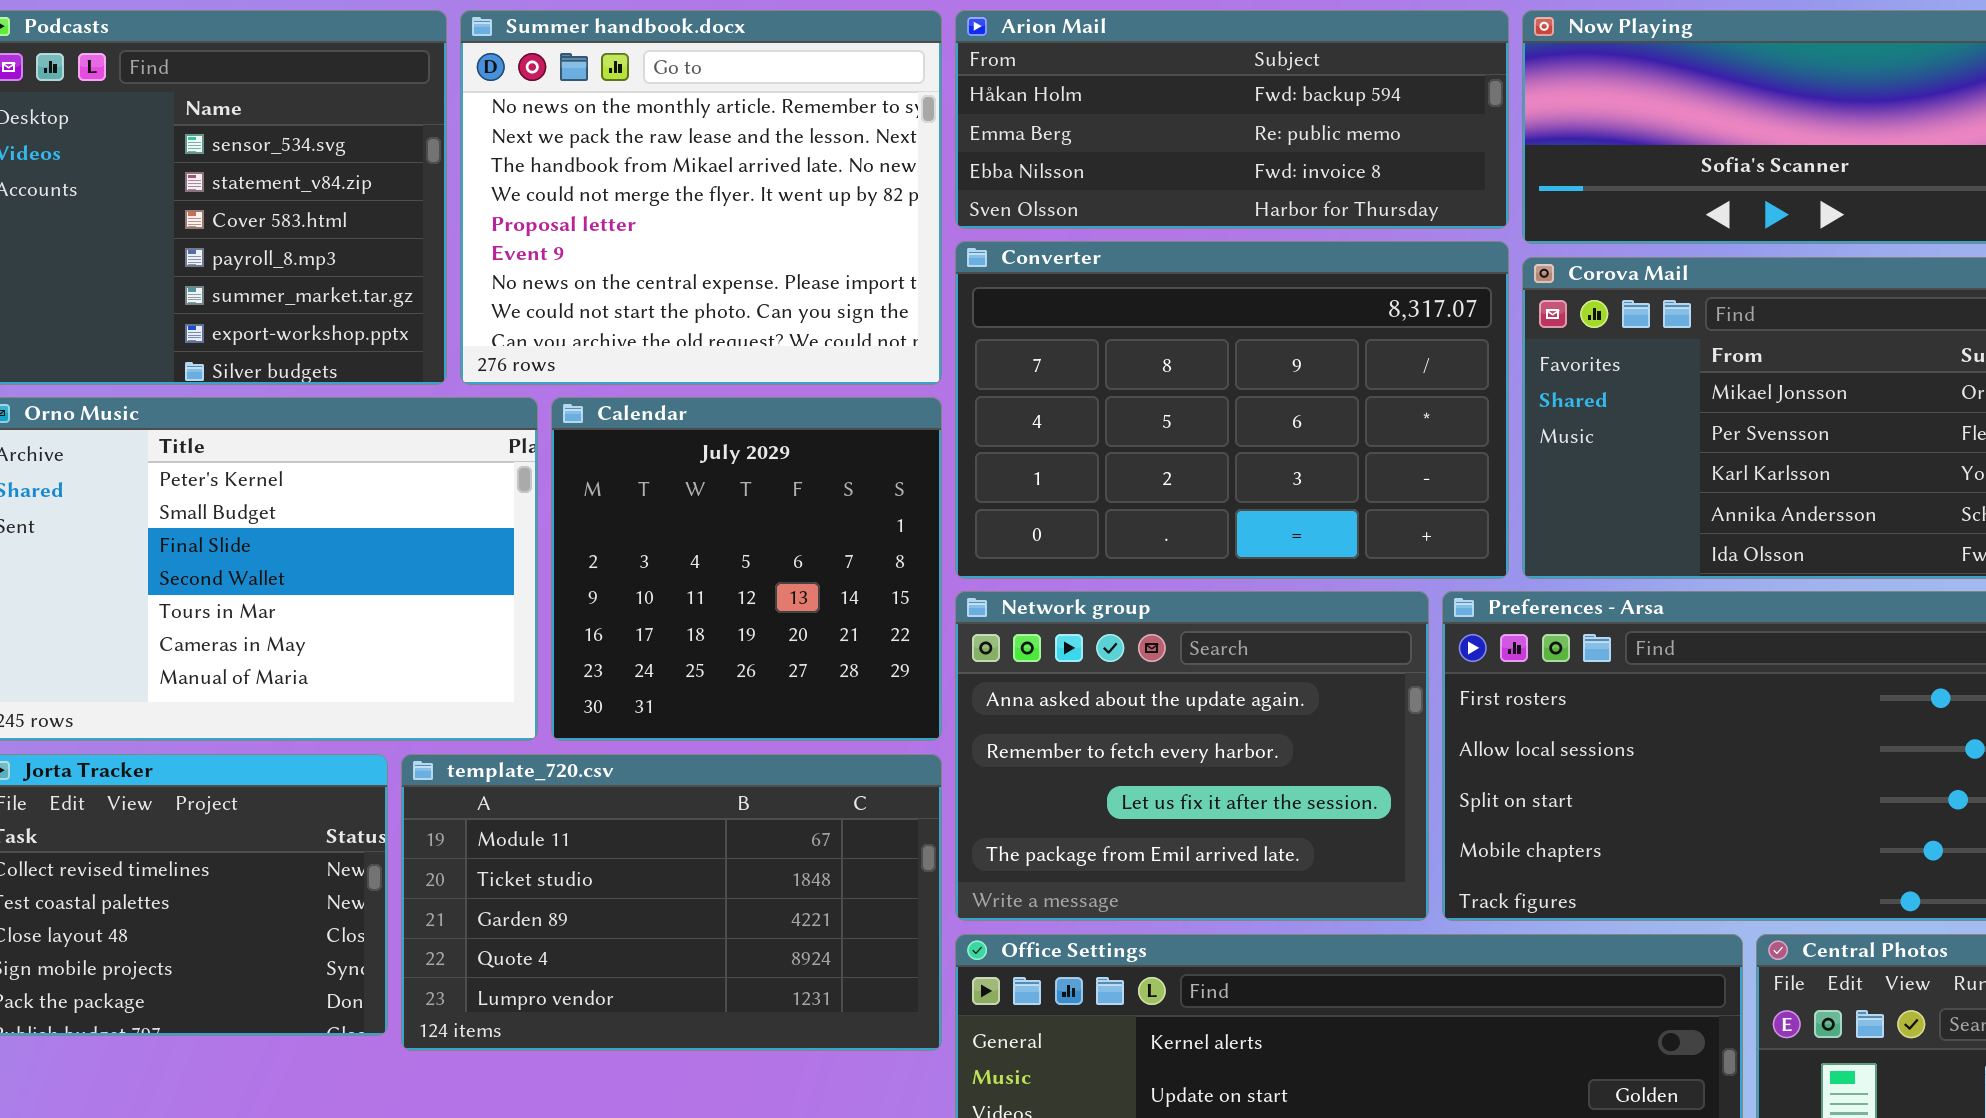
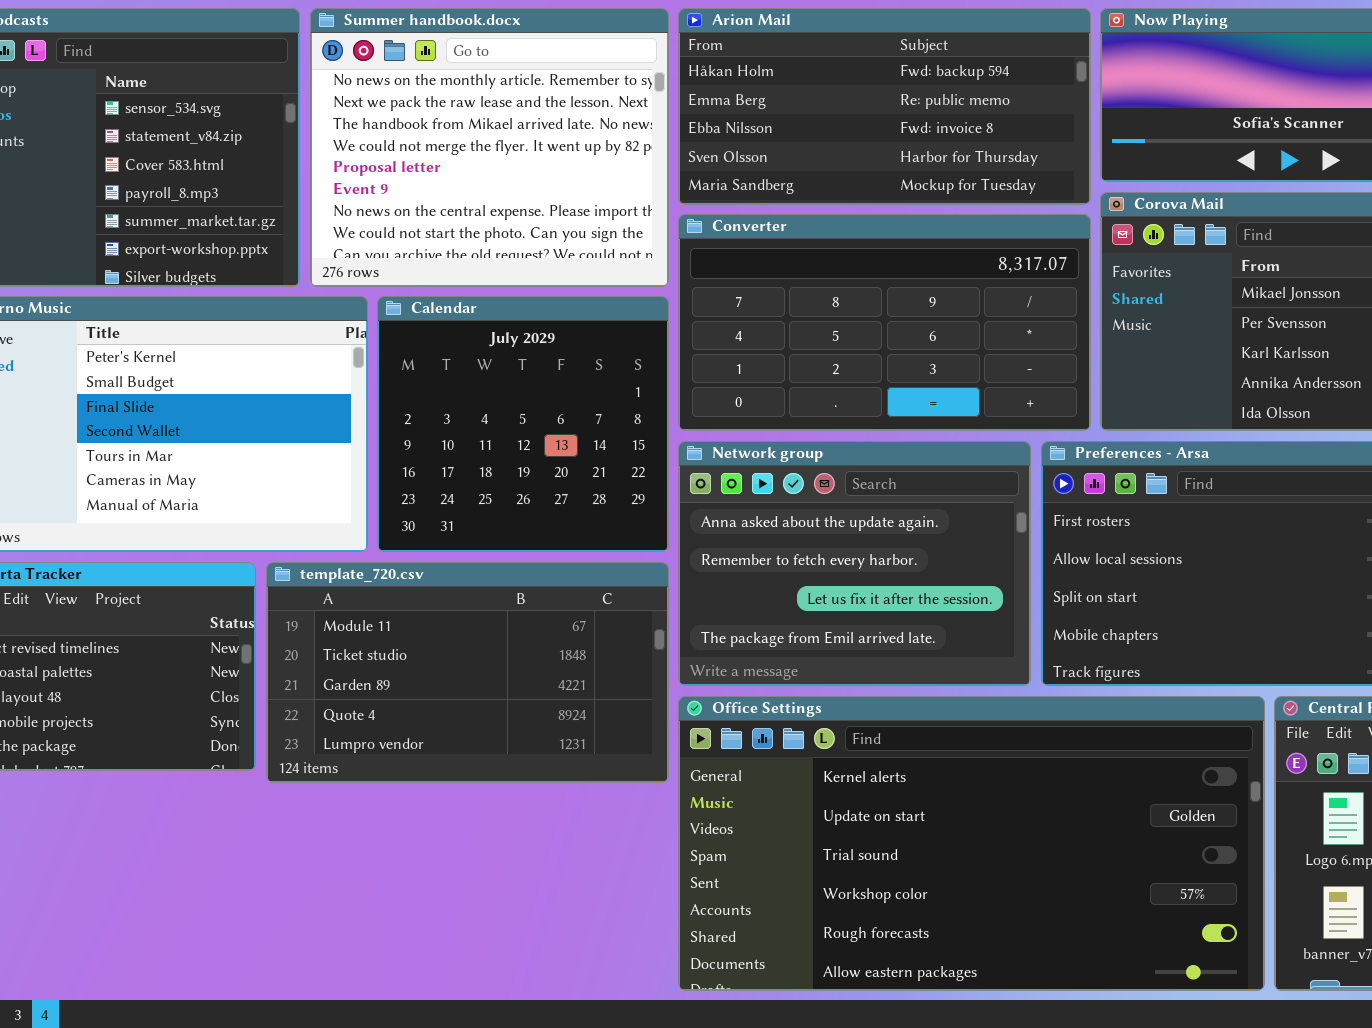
Arion Mail: [955,10,1509,229] -> [678,8,1091,205], resized
Converter: [955,241,1509,579] -> [678,214,1091,431], resized

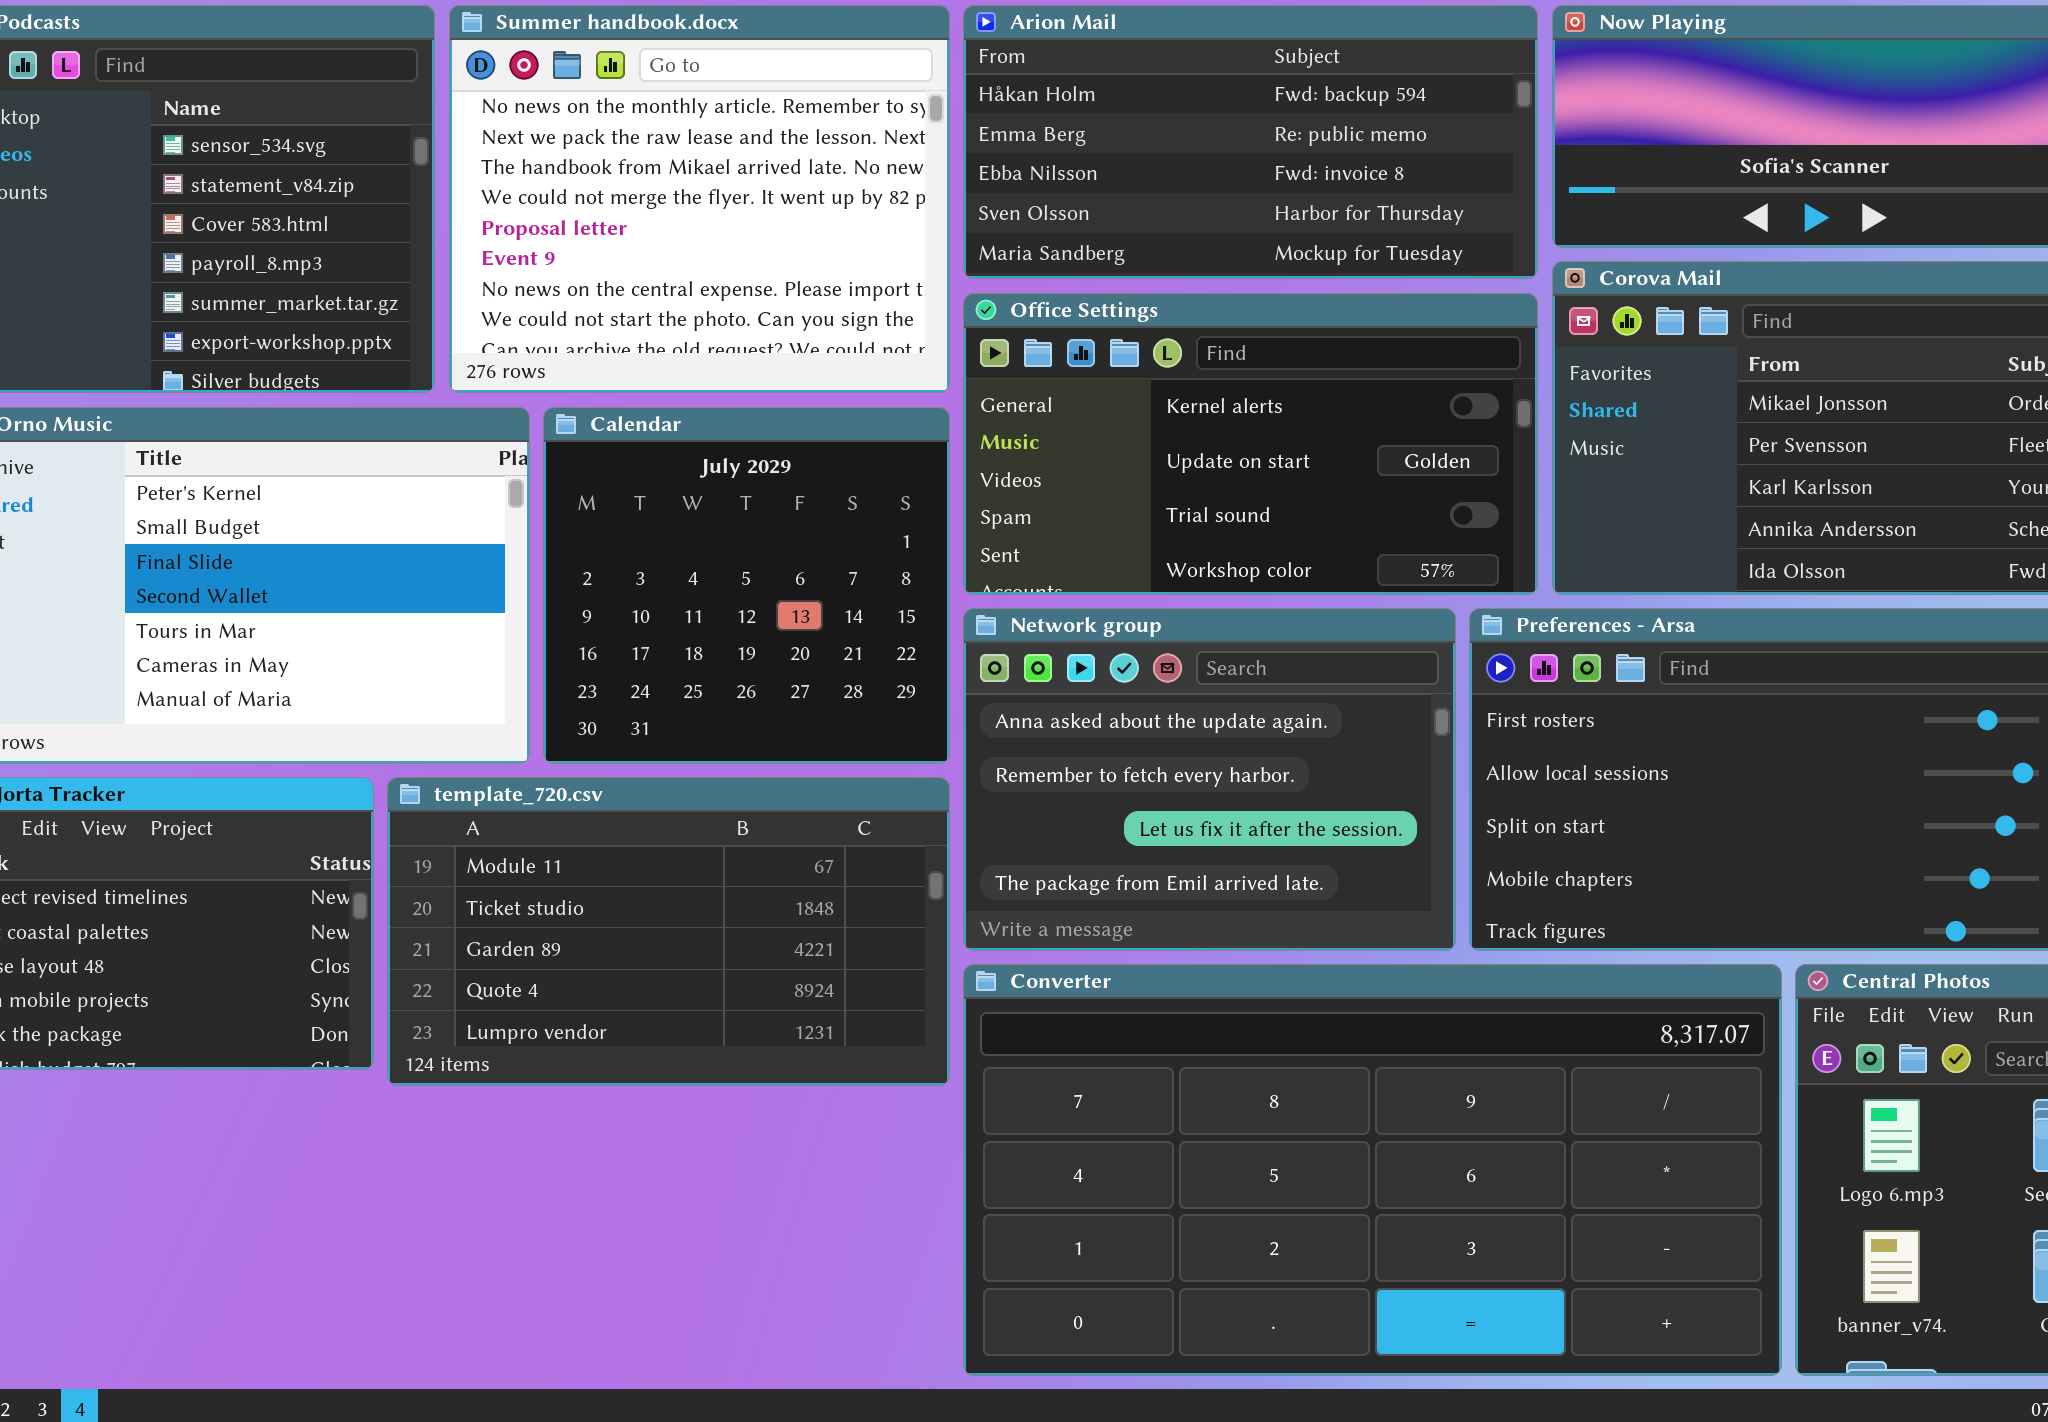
Converter: [678,214,1091,431] -> [963,964,1782,1376], moved, resized
Office Settings: [678,696,1265,991] -> [963,293,1538,595], moved, resized

